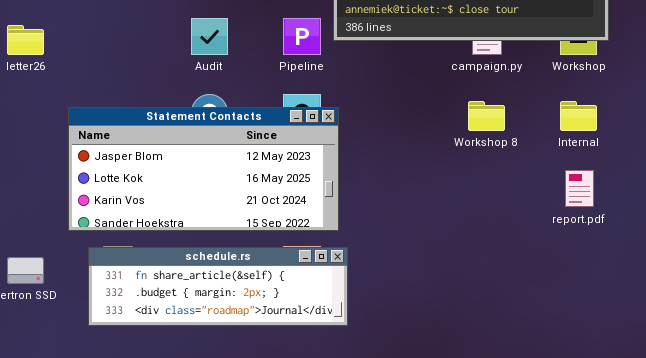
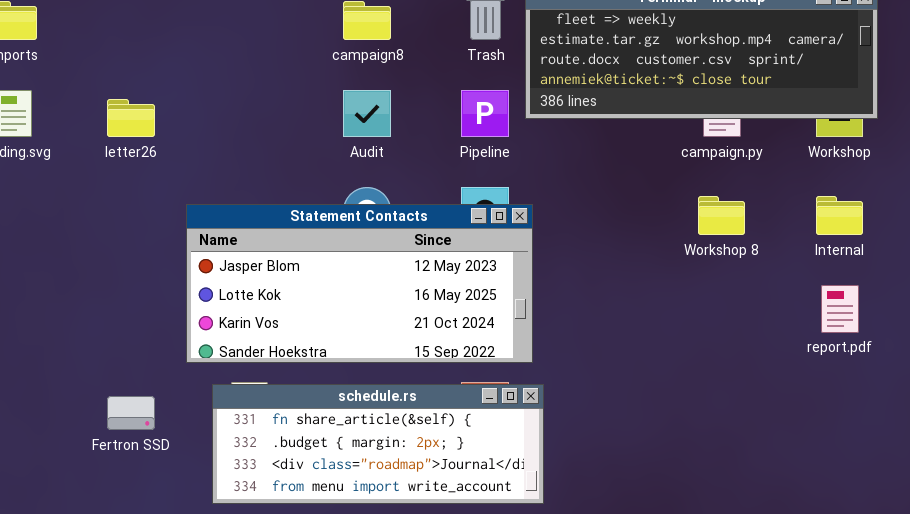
schedule.rs: [88,247,348,326] -> [212,384,544,504], resized

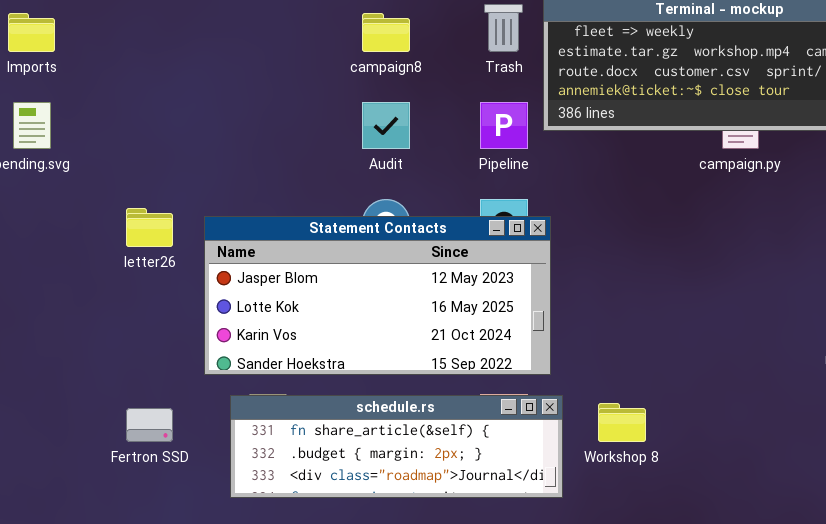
letter26: [107,99,155,137] -> [126,208,173,247], moved
Workshop 8: [698,196,745,235] -> [598,403,646,442], moved
schedule.rs: [212,384,544,504] -> [230,395,563,498], resized

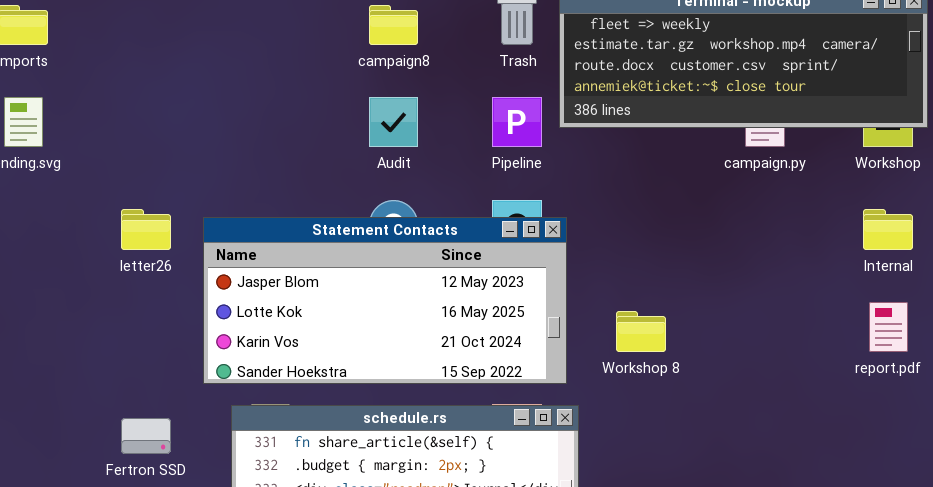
Workshop 8: [598,403,646,442] -> [616,311,666,352], moved

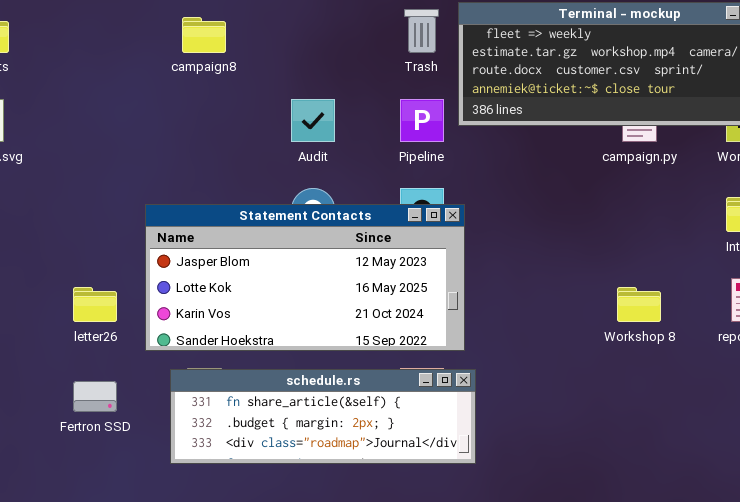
campaign8: [369,5,418,45] -> [182,17,226,53], moved
letter26: [121,209,171,250] -> [73,287,117,322], moved
Workshop 8: [616,311,666,352] -> [617,287,661,322], moved

